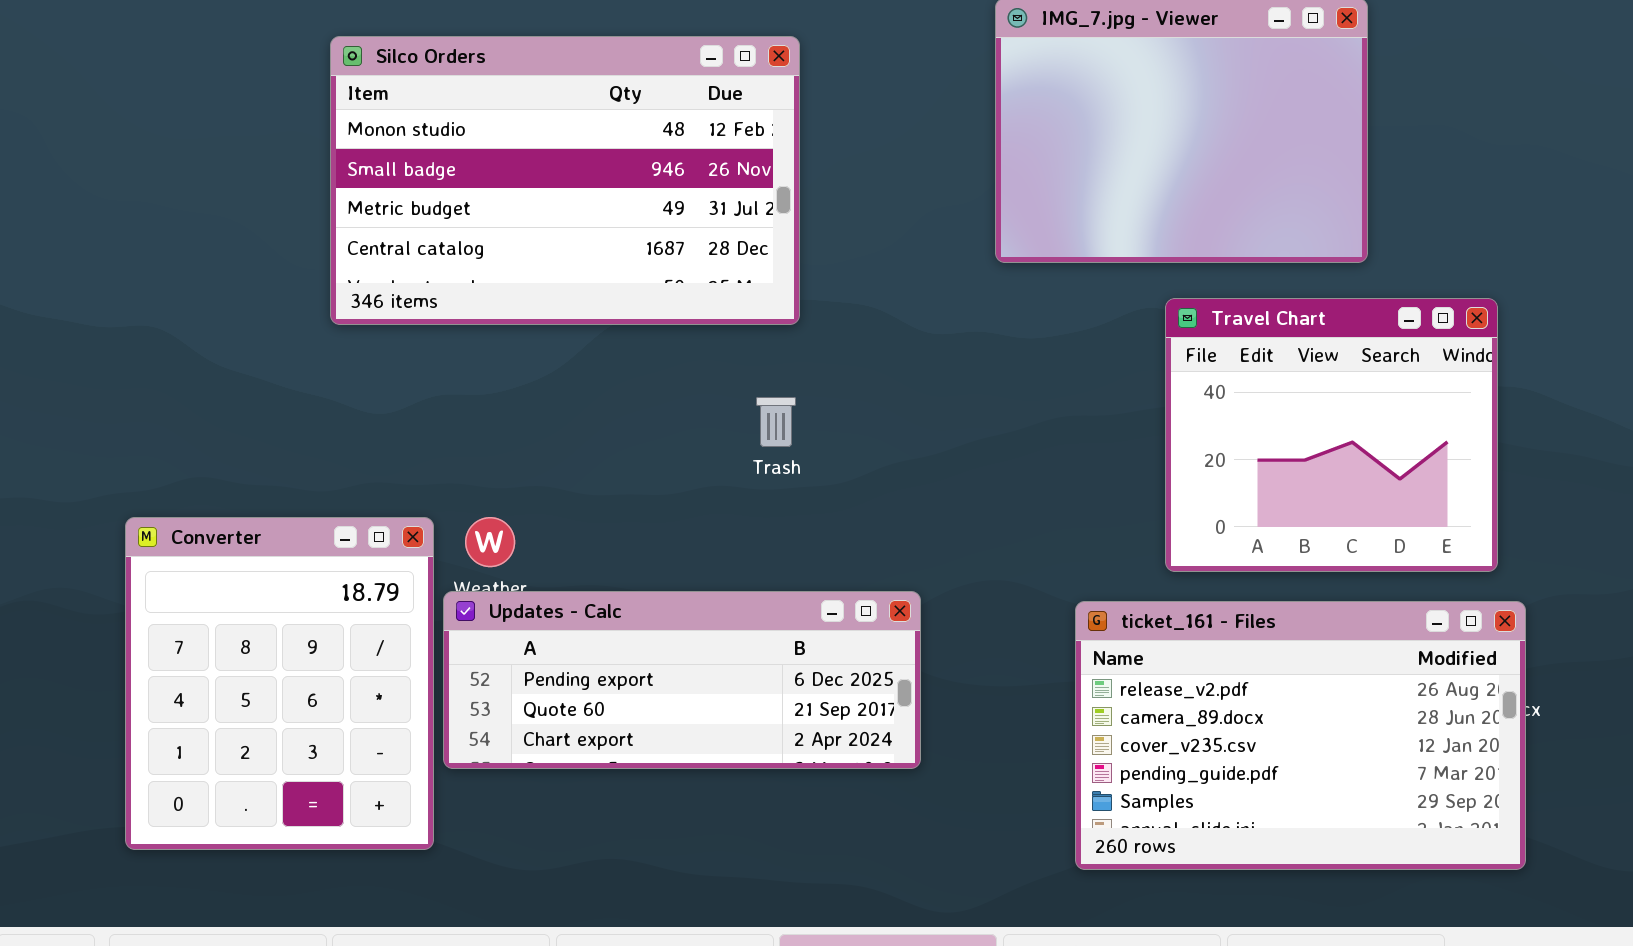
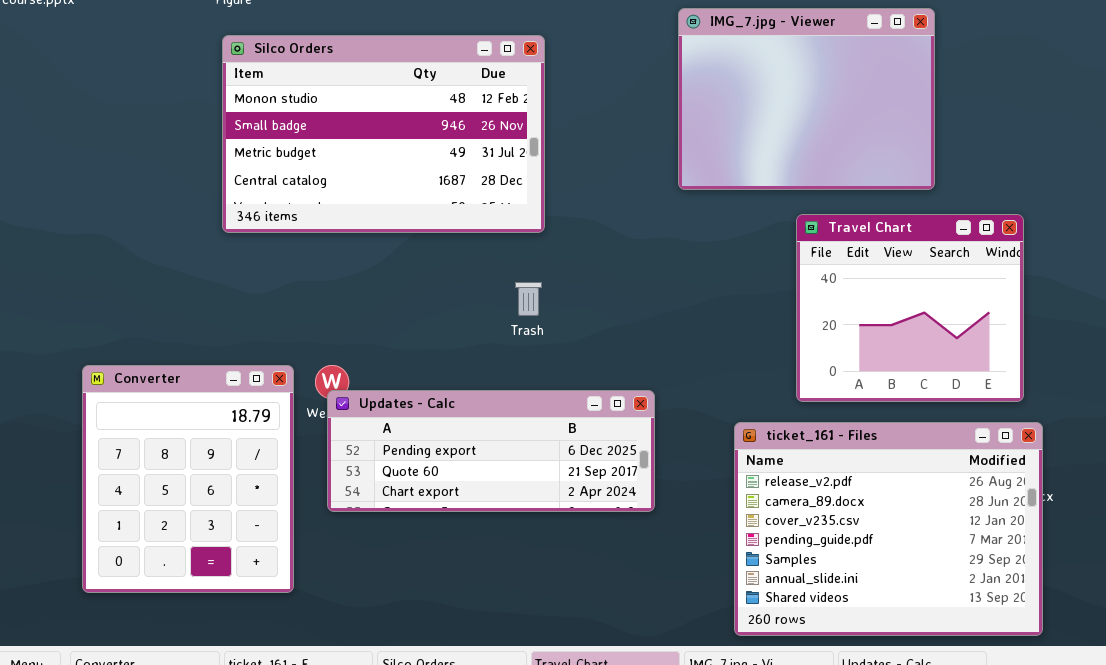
Updates - Calc: [443,591,921,769] -> [327,390,655,512], moved
ticket_161 - Files: [1075,601,1526,870] -> [734,422,1043,636], resized

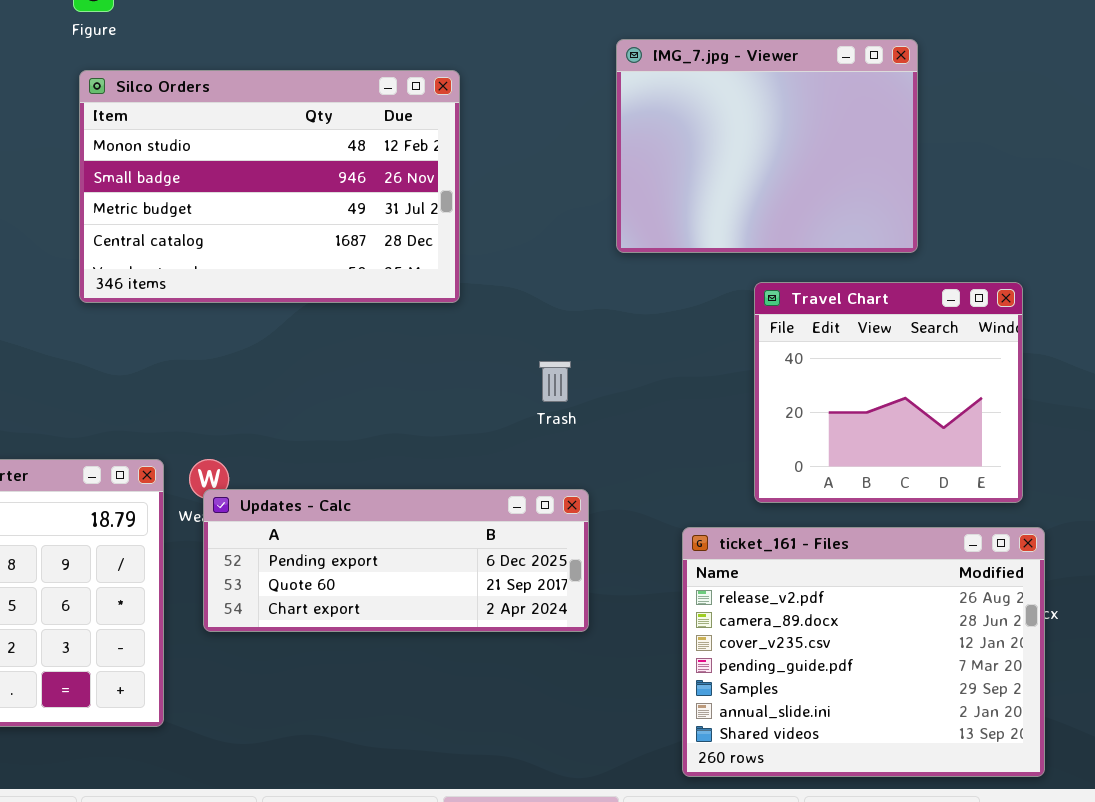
Trash: [515,282,542,316] -> [539,361,571,402], moved

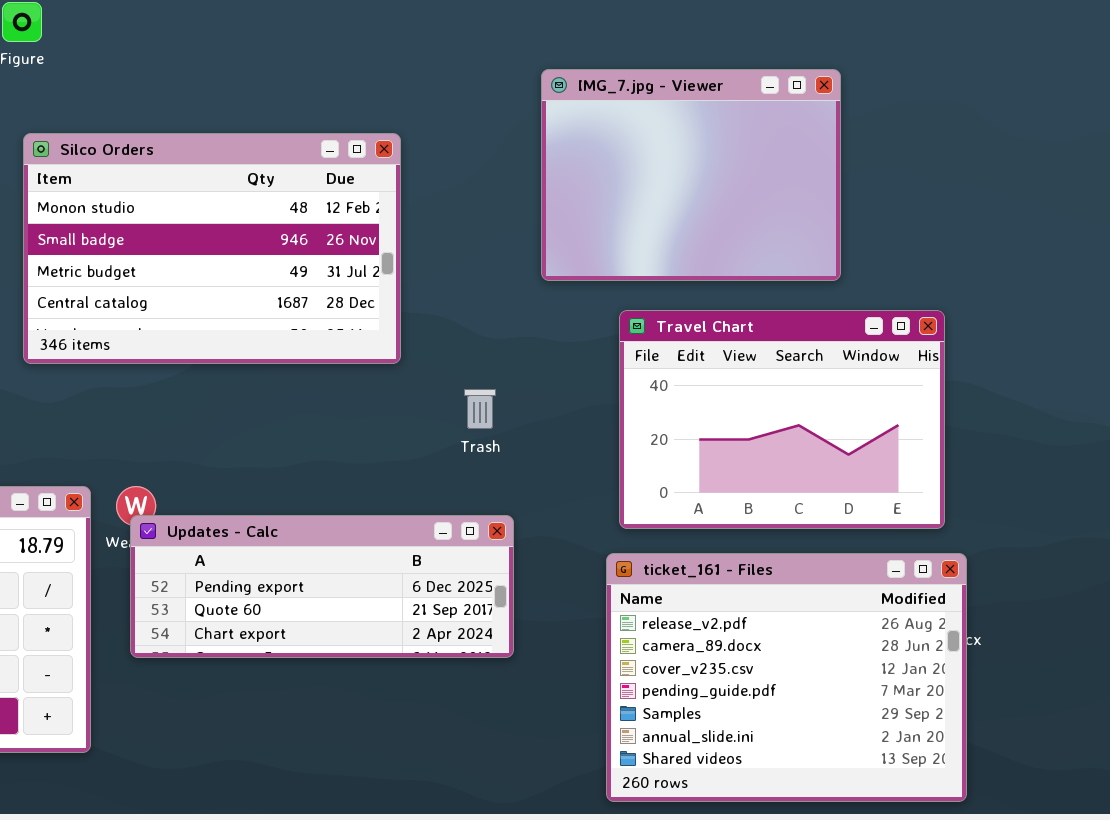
Silco Orders: [79,70,460,303] -> [23,133,401,364], moved
Travel Chart: [754,282,1023,503] -> [619,310,945,529], resized

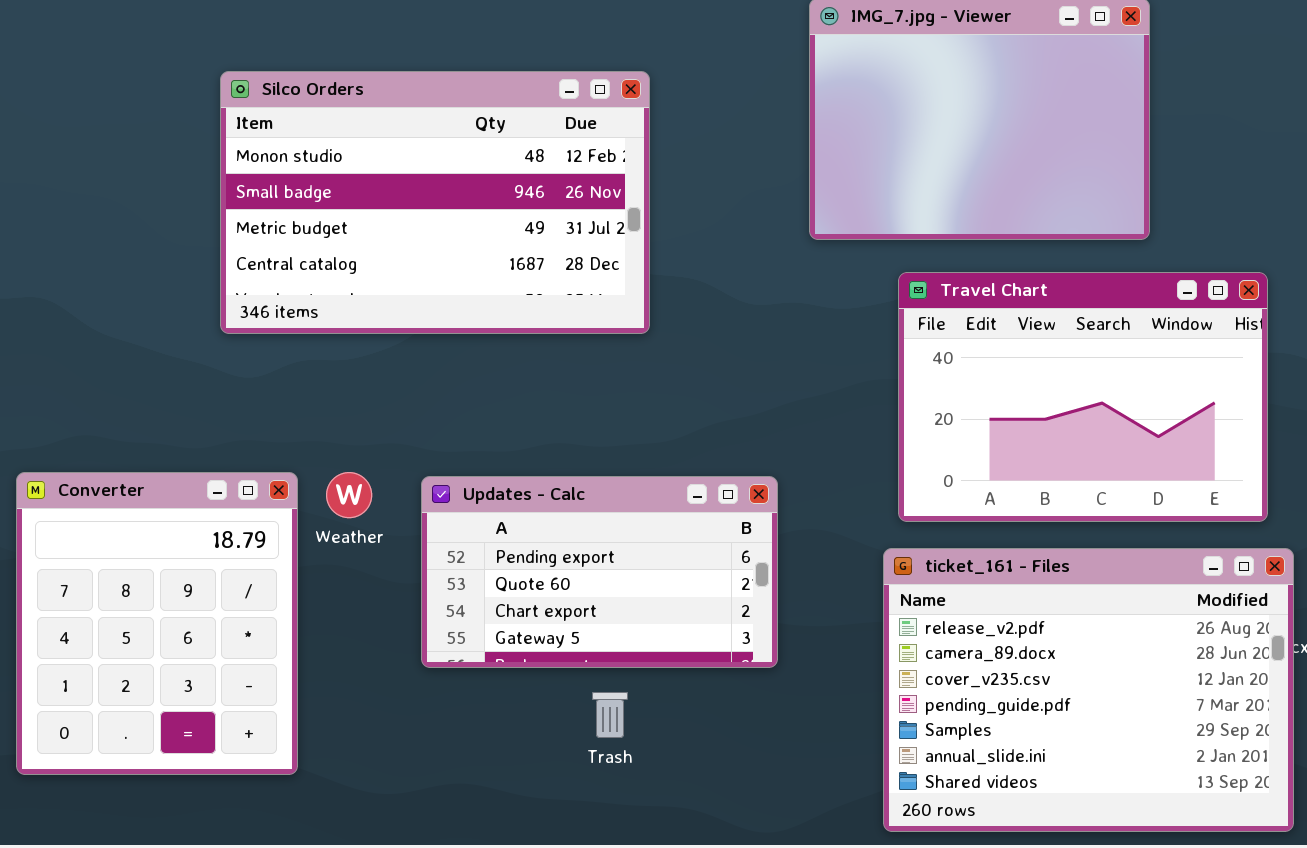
Trash: [464,389,496,429] -> [592,692,628,738], moved
Updates - Calc: [130,515,514,658] -> [421,476,778,668], resized

